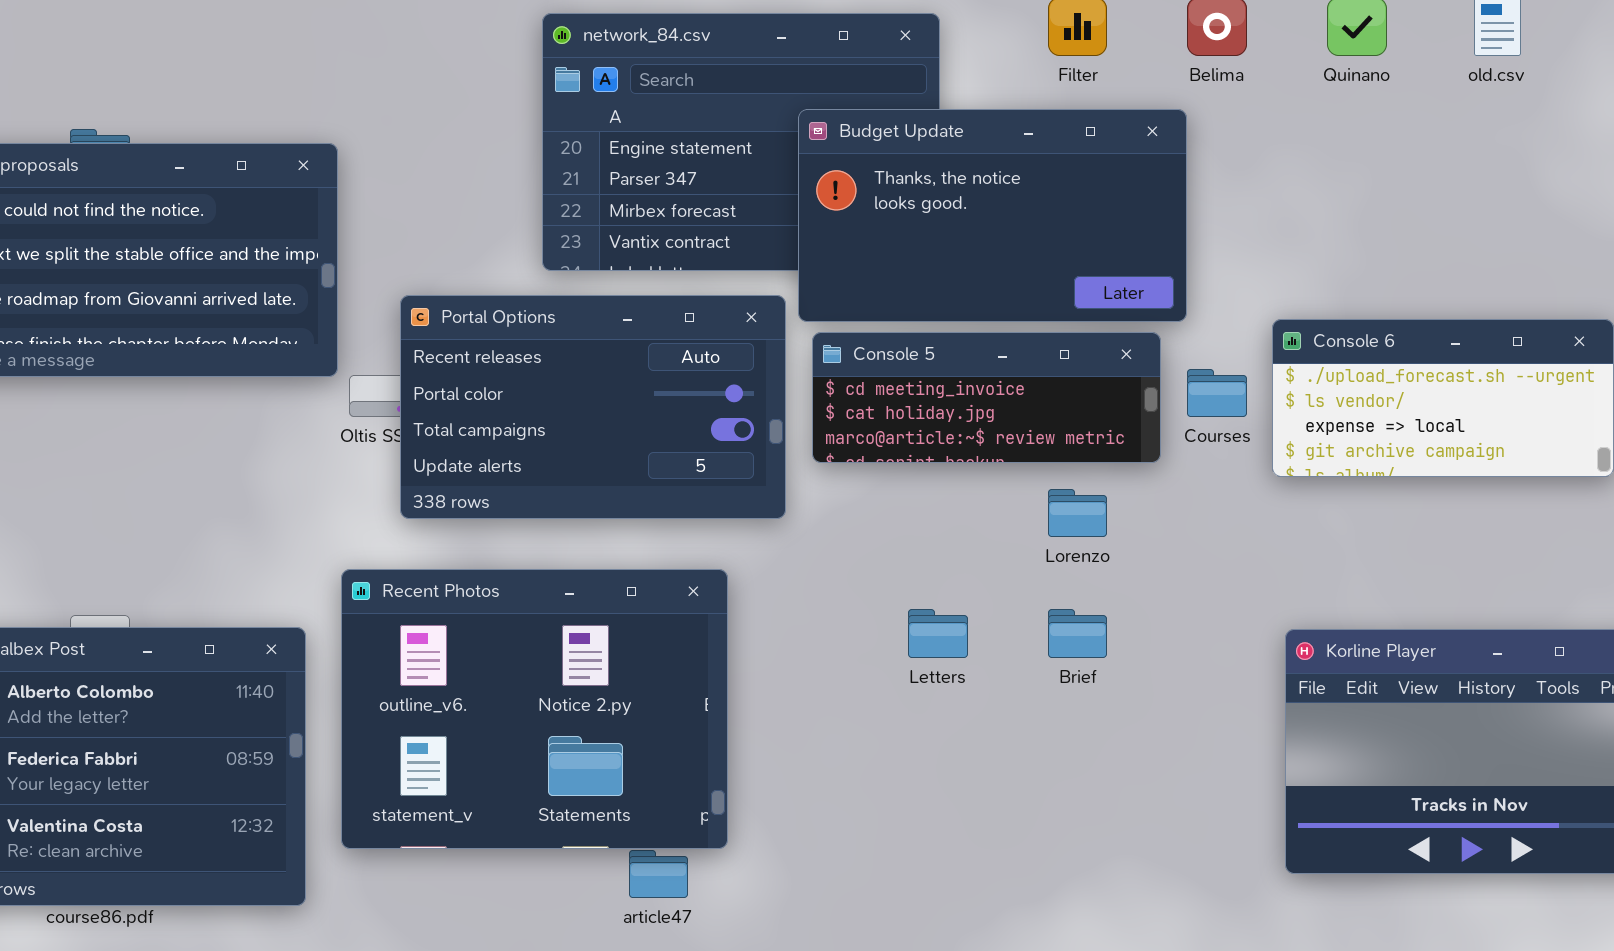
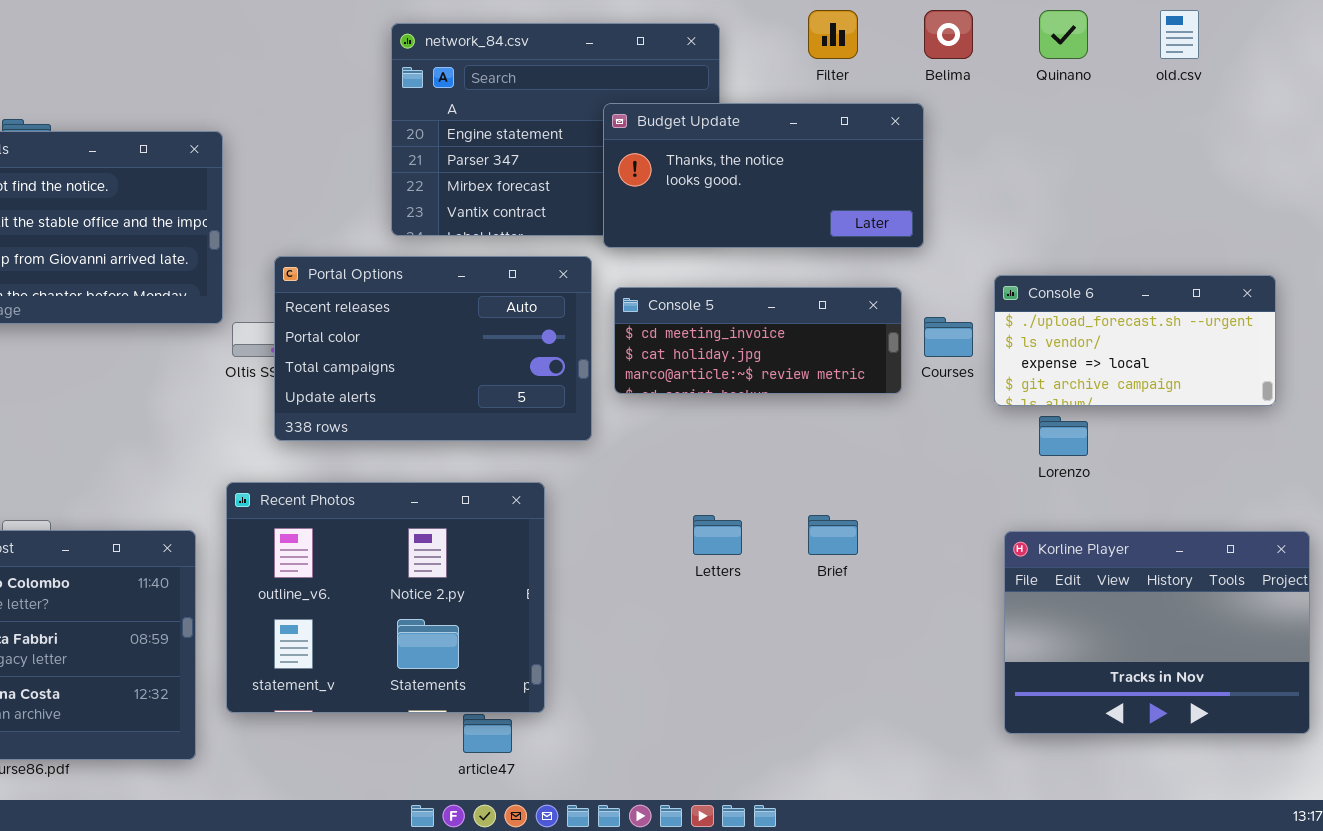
Budget Update: [798,109,1187,322] -> [603,103,924,248], resized
Lorenzo: [1048,489,1107,537] -> [1039,416,1088,456], moved

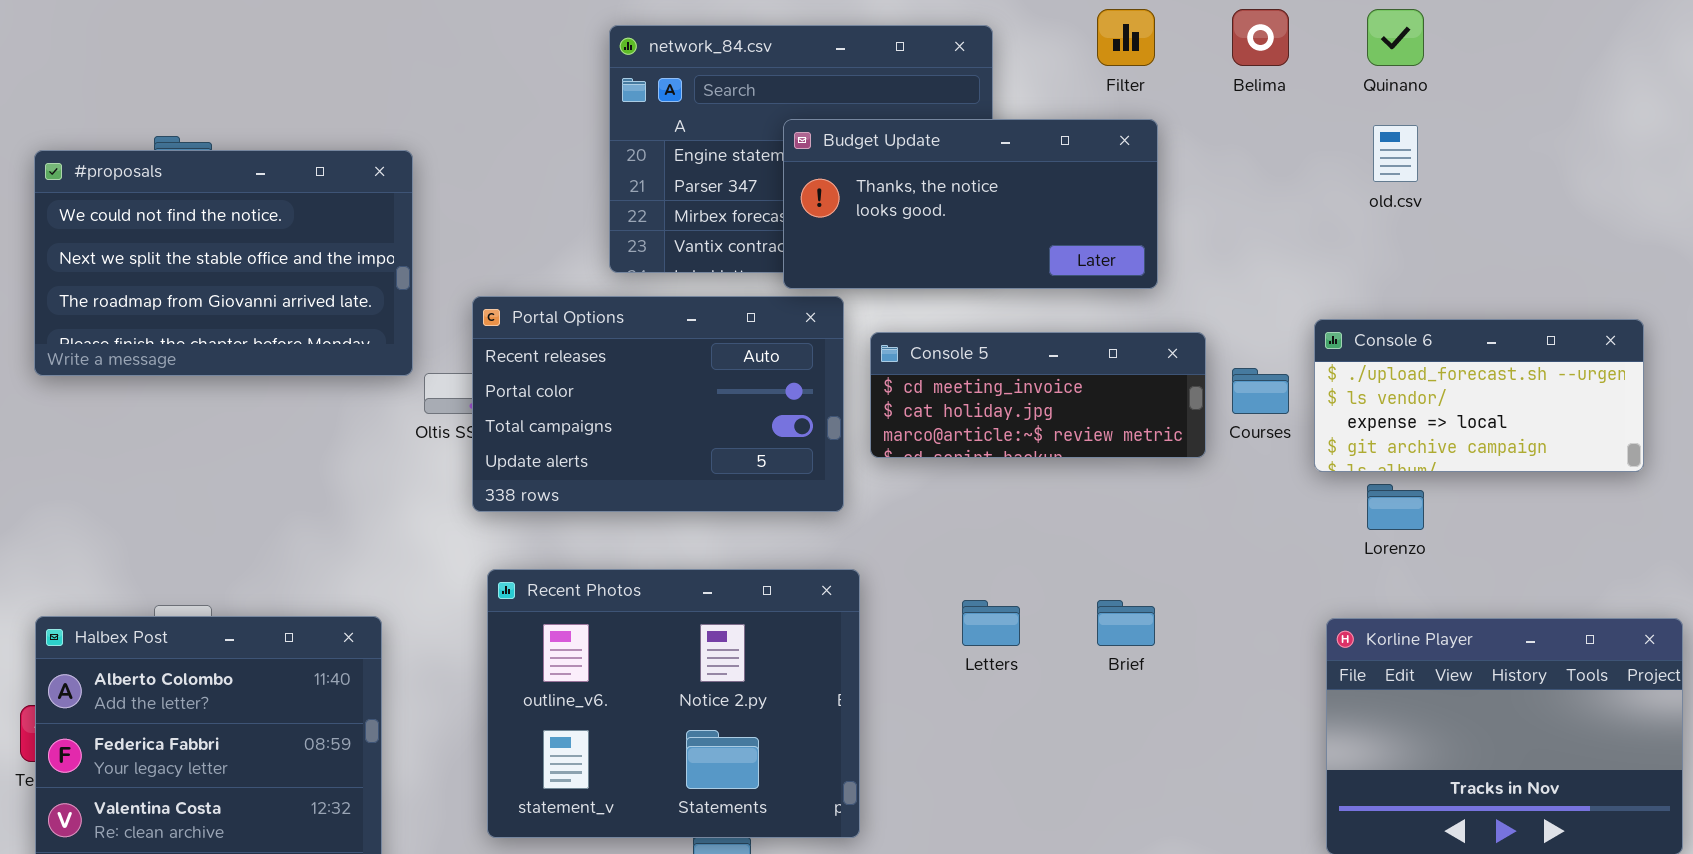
old.csv: [1160,10,1199,59] -> [1373,125,1418,182], moved
Budget Update: [603,103,924,248] -> [783,119,1158,289], moved
Recent Photos: [226,482,545,713] -> [487,569,860,838], moved

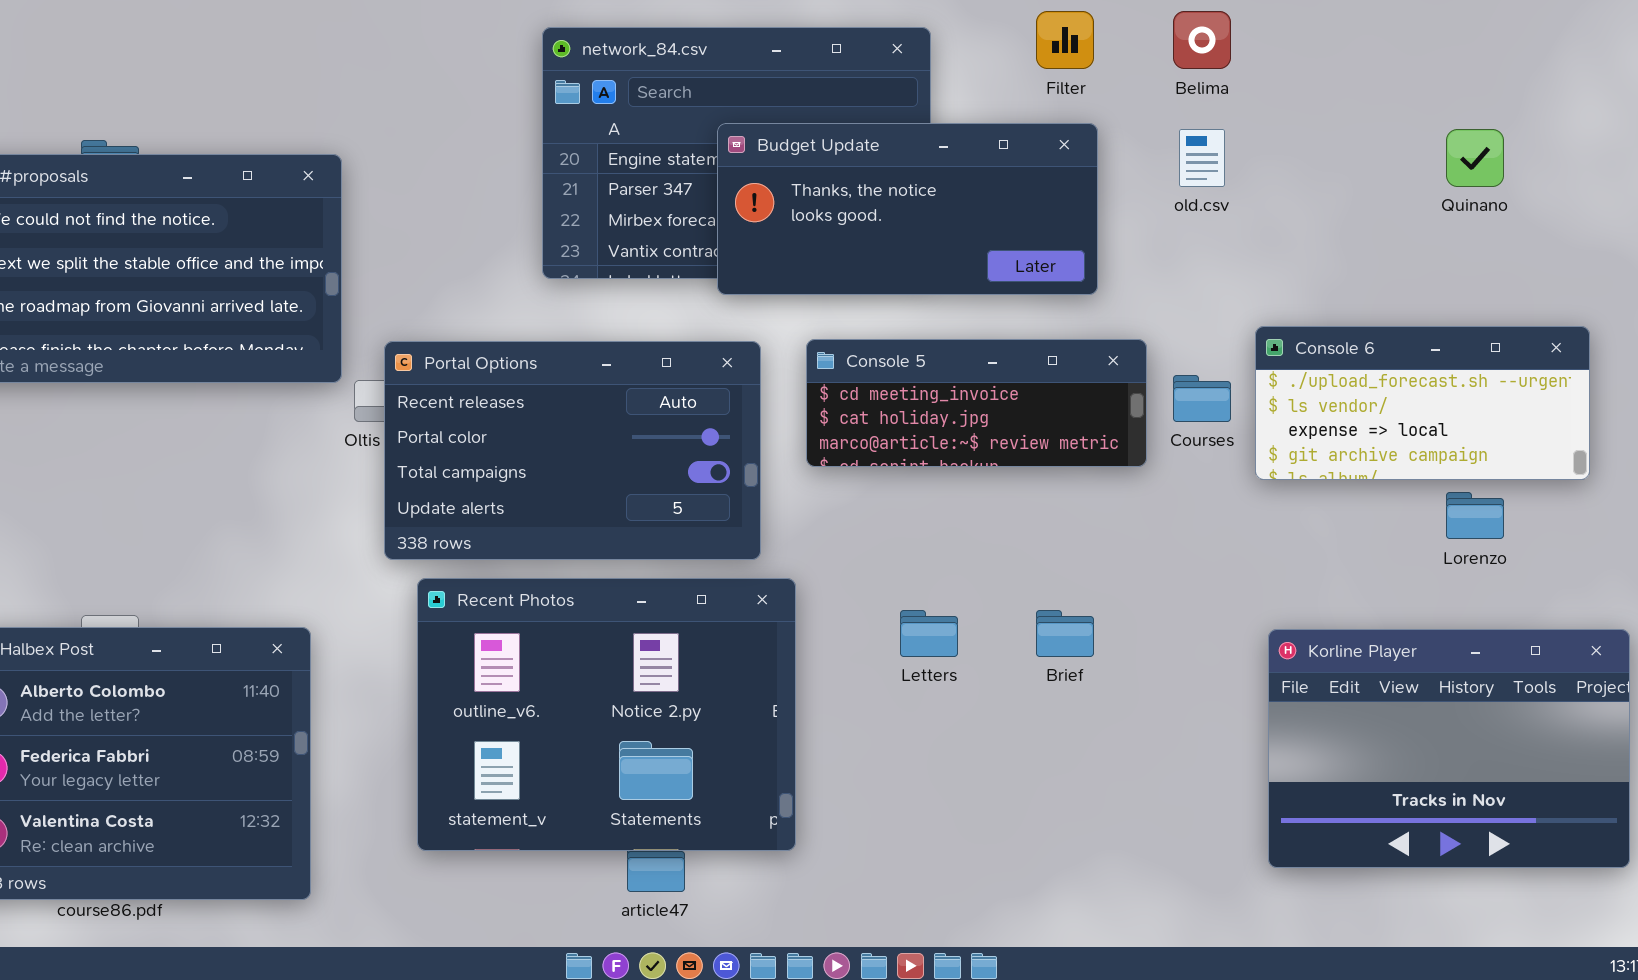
Quinano: [1367,9,1424,66] -> [1446,129,1504,187], moved
old.csv: [1373,125,1418,182] -> [1179,129,1225,187], moved
Portal Options: [472,296,844,512] -> [384,341,761,560], moved
Lorenzo: [1367,484,1424,530] -> [1446,492,1504,539], moved

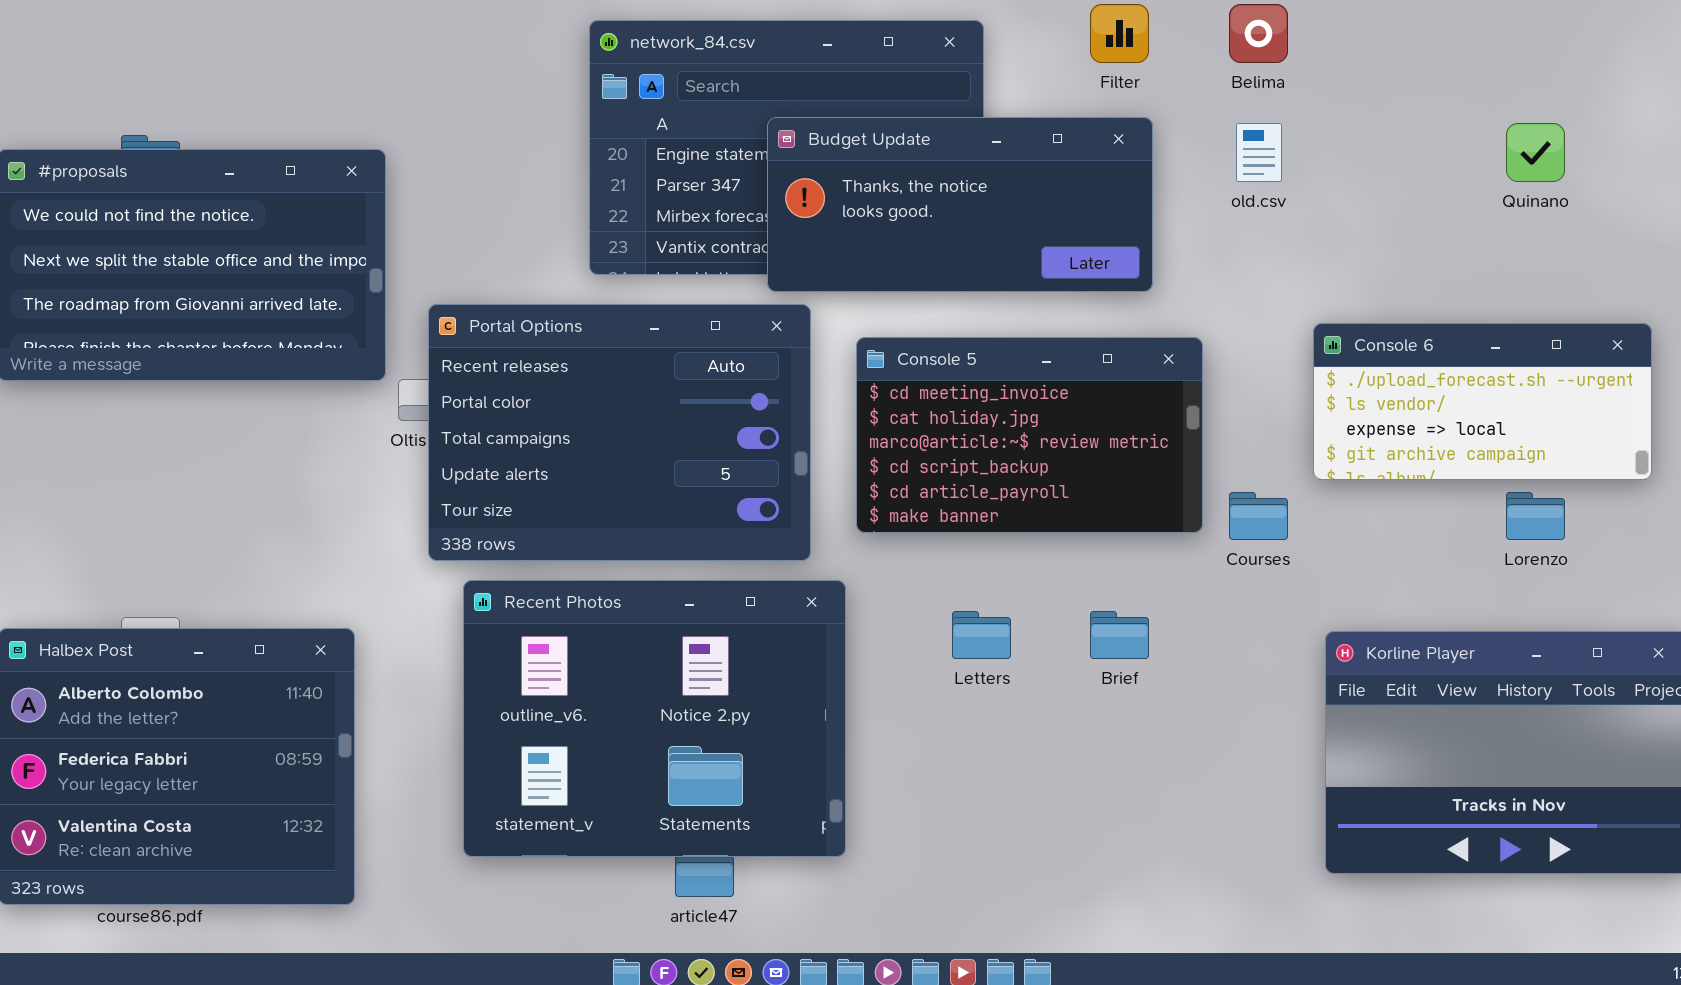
Console 5: [806,339,1147,467] -> [856,337,1203,533], resized
Portal Options: [384,341,761,560] -> [428,304,811,561], resized
Courses: [1173,375,1231,422] -> [1229,492,1288,540], moved

